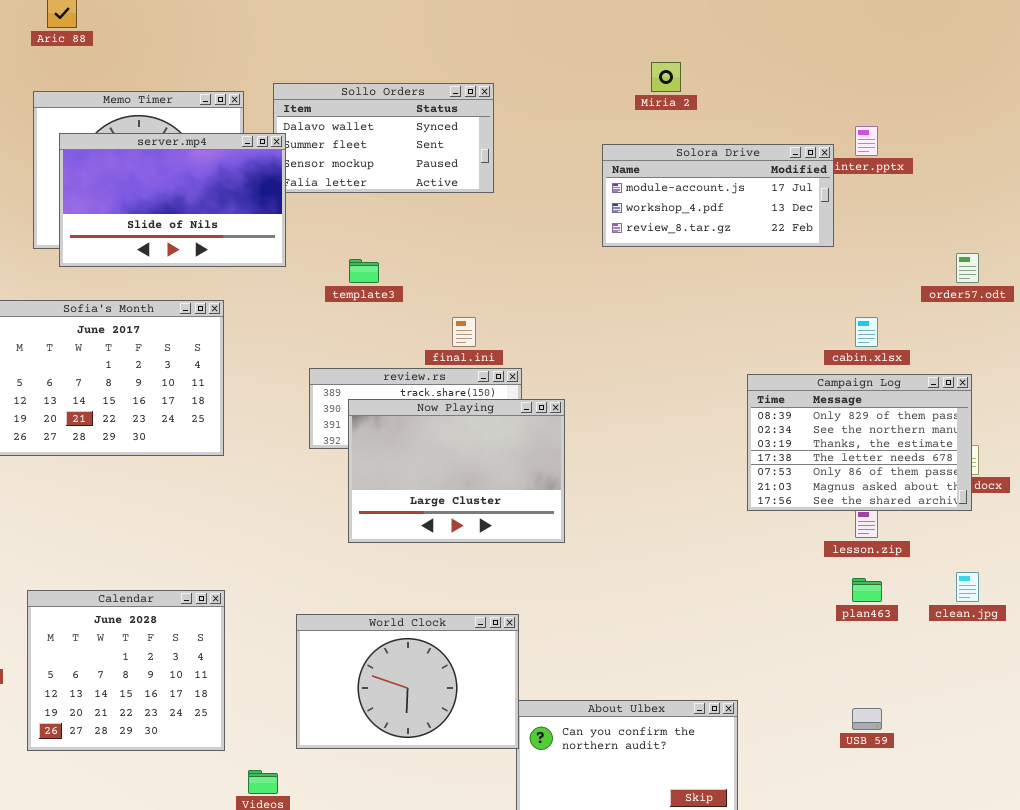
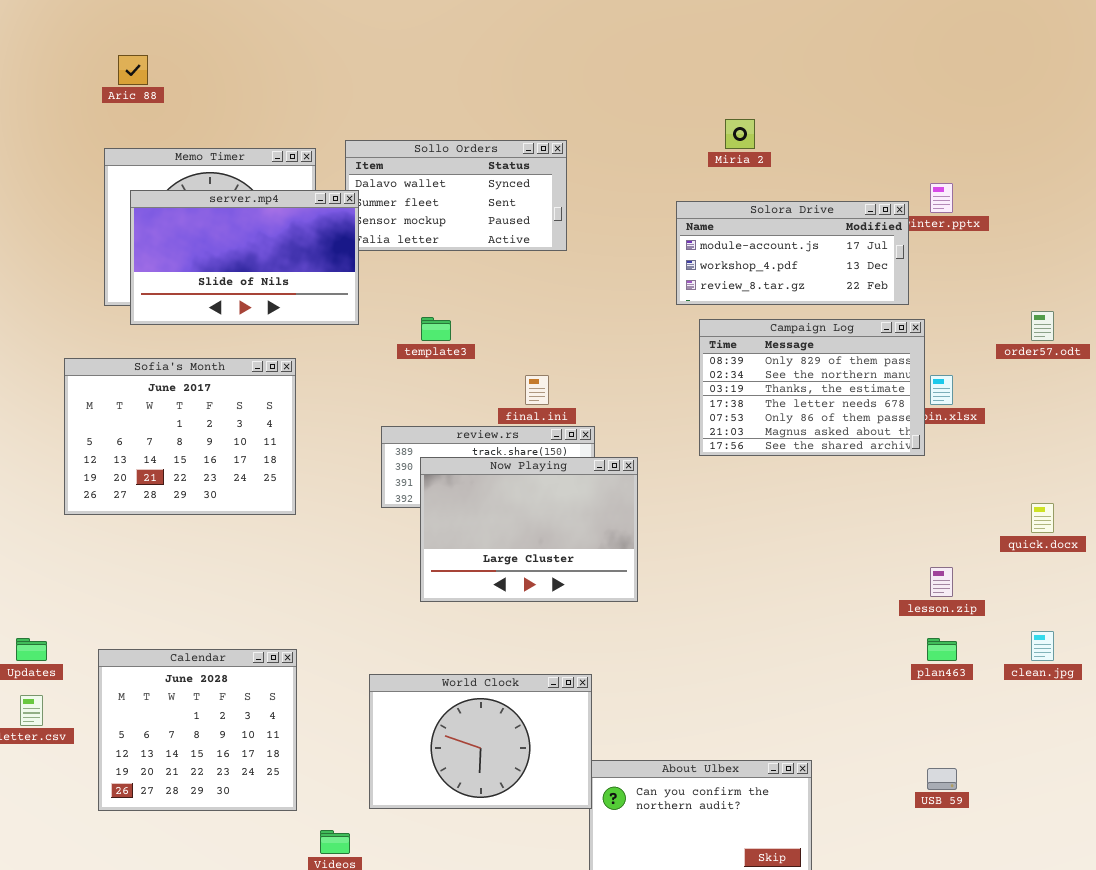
Campaign Log: [747,374,972,511] -> [699,319,925,456], moved

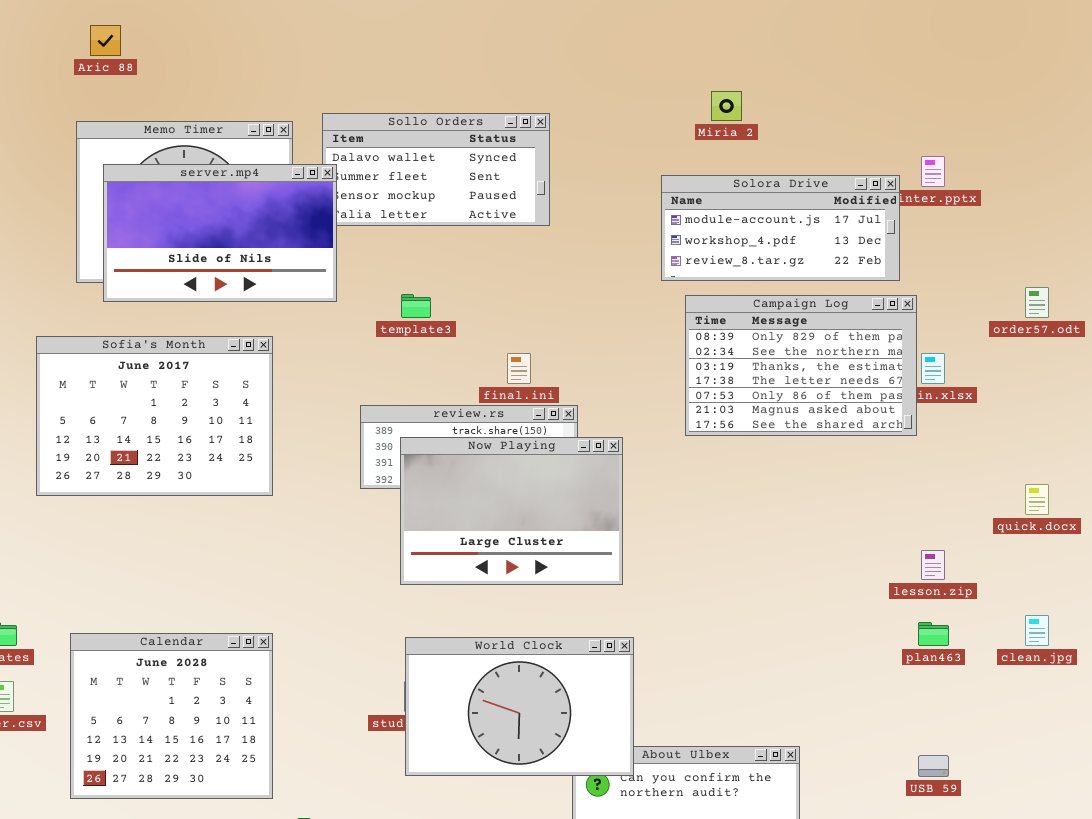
World Clock: [369,674,592,809] -> [405,637,634,776], moved

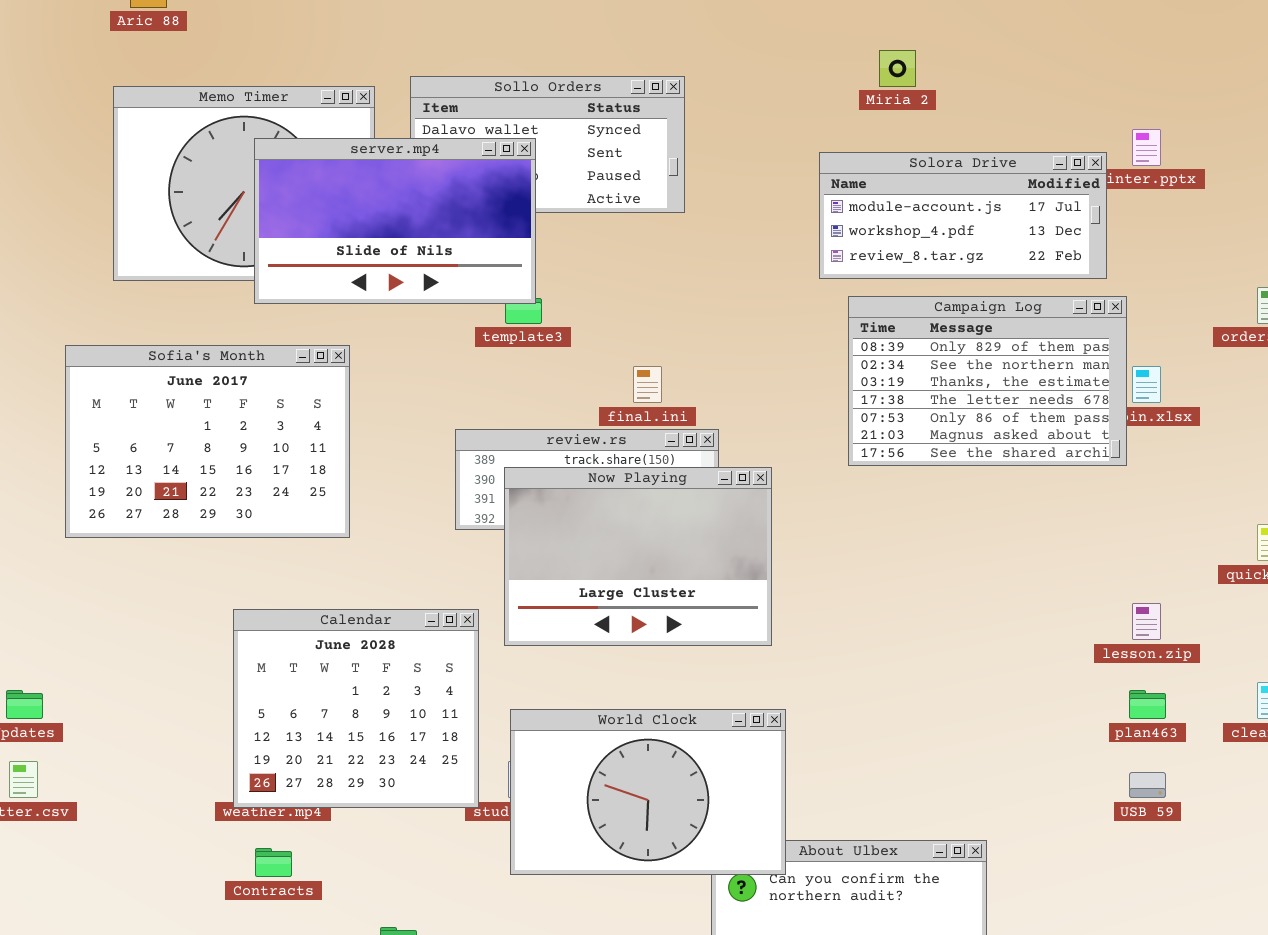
server.mp4: [103,164,337,302] -> [254,138,536,304], moved
Calendar: [70,633,273,799] -> [233,609,479,808], moved
USB 59: [918,755,949,777] -> [1129,772,1166,798], moved

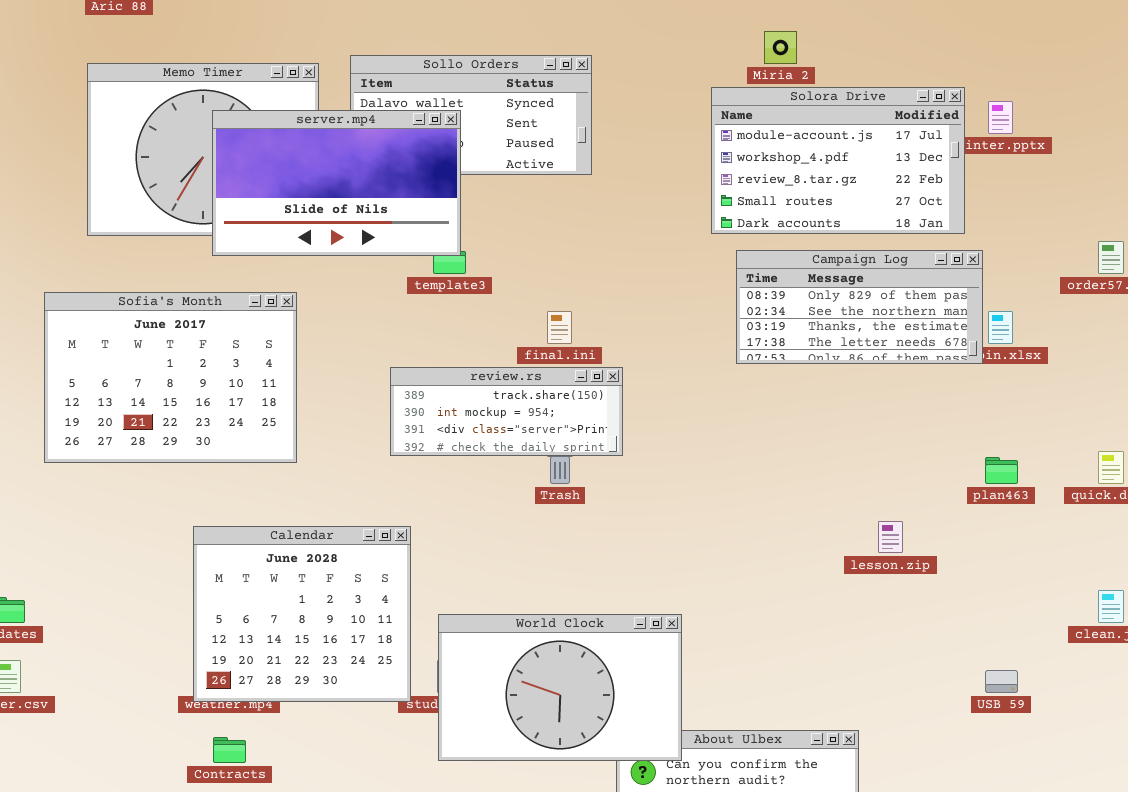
Solora Drive: [819,152,1107,279] -> [711,87,965,234], resized
Campaign Log: [848,296,1127,466] -> [736,250,983,364], resized
Now Playing: [504,467,772,646] -> none, closed
lesson.zip: [1132,603,1161,640] -> [878,521,903,553], moved
plan463: [1129,690,1166,719] -> [985,457,1018,484], moved

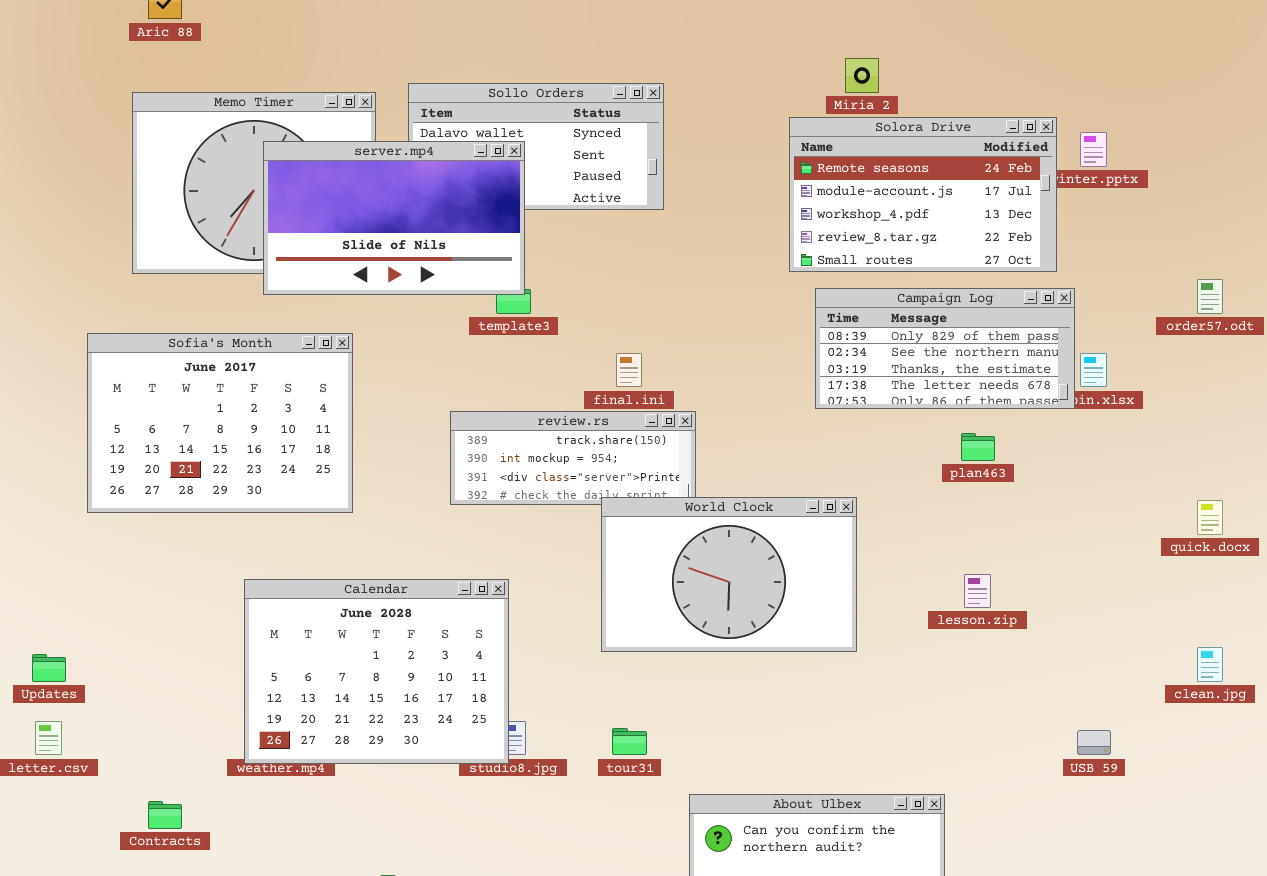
Solora Drive: [711,87,965,234] -> [789,117,1057,272], scrolled up 1 row
plan463: [985,457,1018,484] -> [961,433,995,461], moved
Calendar: [193,526,411,702] -> [244,579,509,764], resized
World Clock: [438,614,682,761] -> [601,497,857,652], moved
Contracts: [213,737,246,763] -> [148,801,182,829], moved

